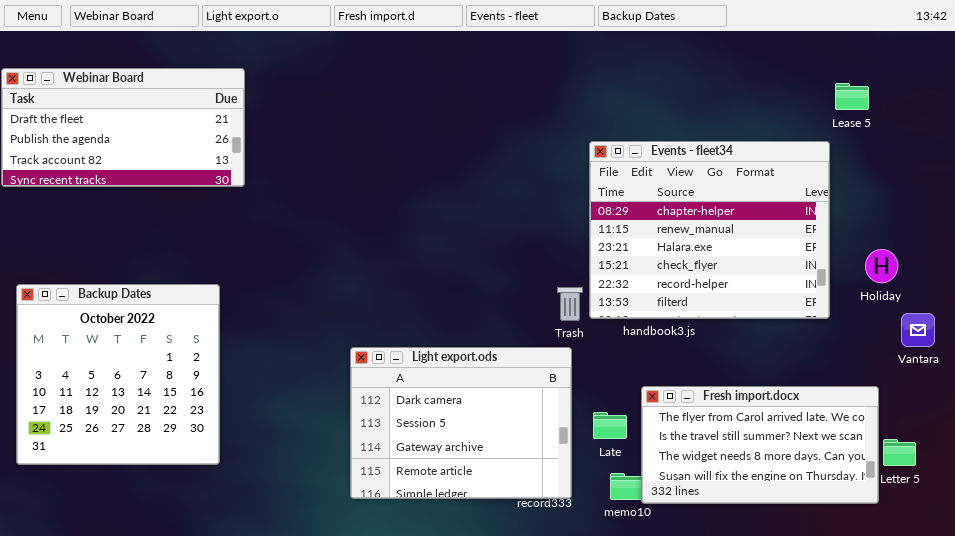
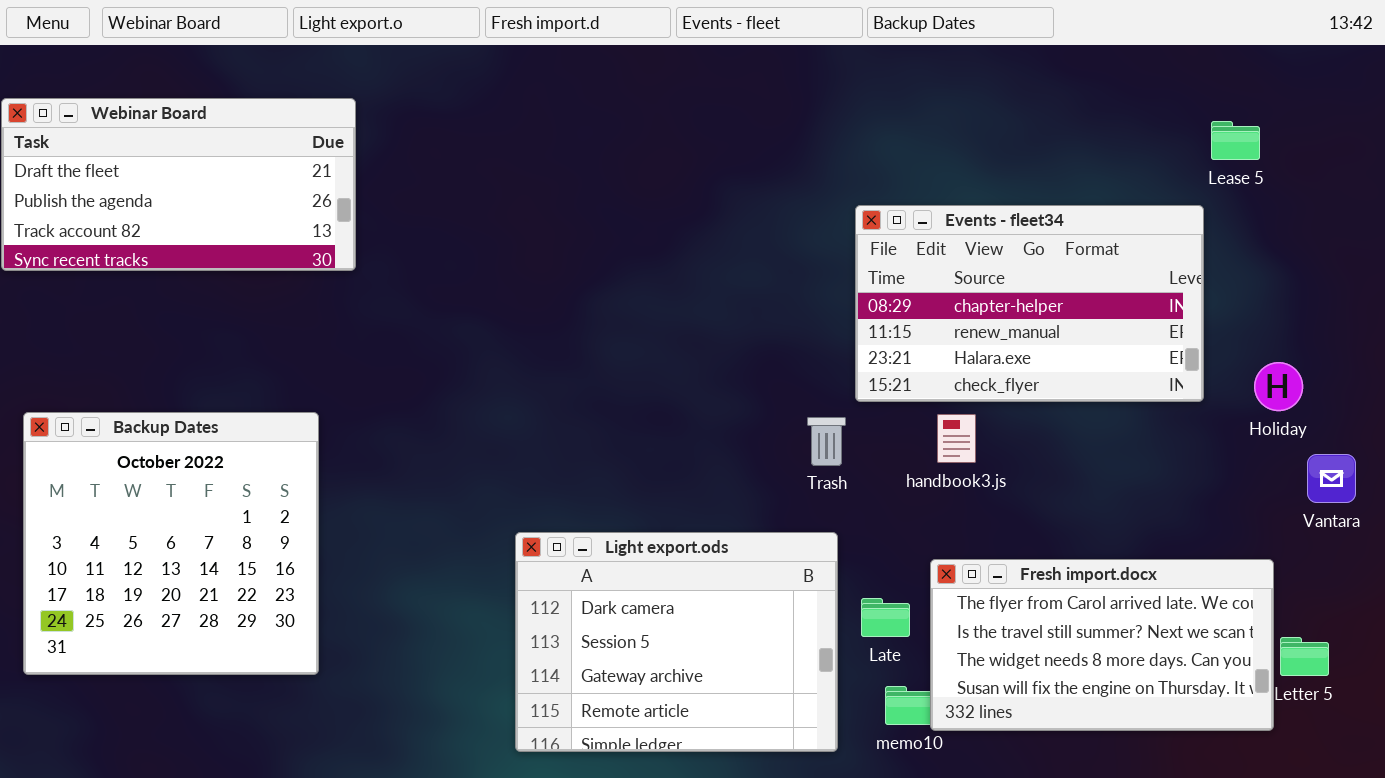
Events - fleet34: [589,141,830,319] -> [855,205,1204,402], resized
Light export.ods: [350,347,572,499] -> [515,532,838,752], moved

